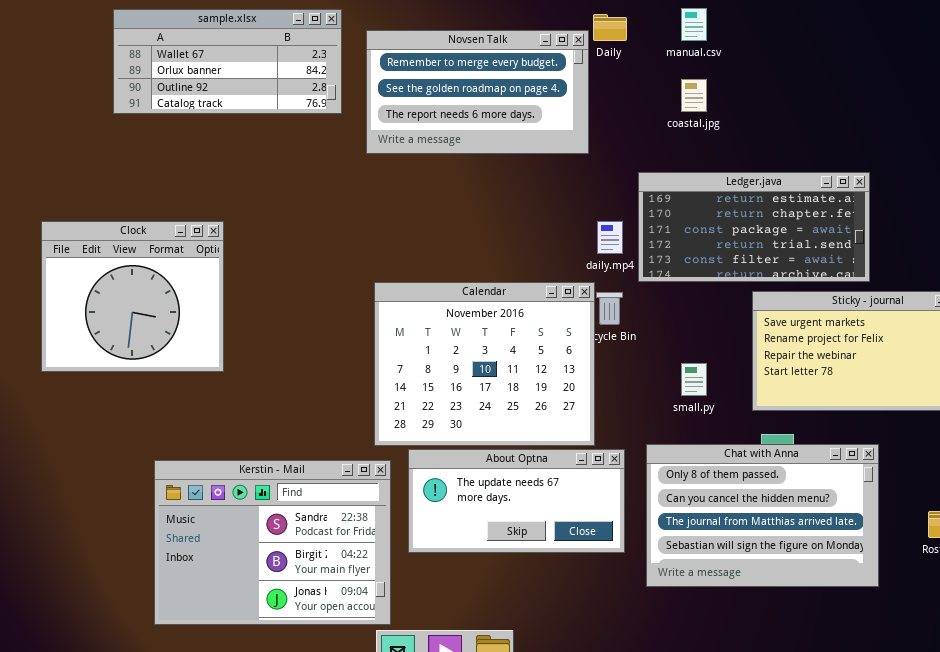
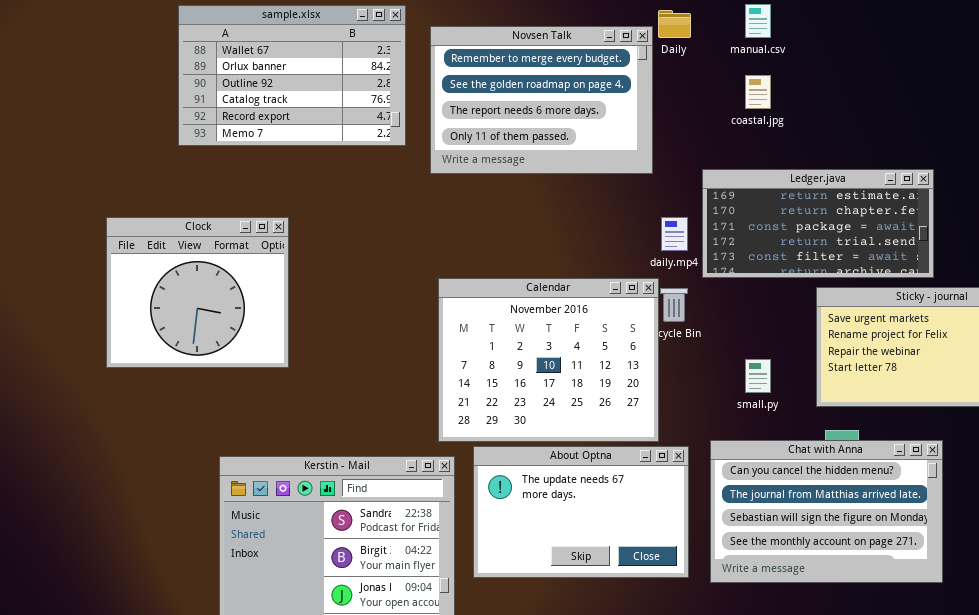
sample.xlsx: [113,9,342,114] -> [178,5,406,146], resized
Novsen Talk: [366,30,589,154] -> [430,26,653,174], resized
Chat with Anna: [646,444,879,587] -> [710,440,943,583], scrolled down 1 row
About Optna: [408,449,625,553] -> [473,446,689,578], resized

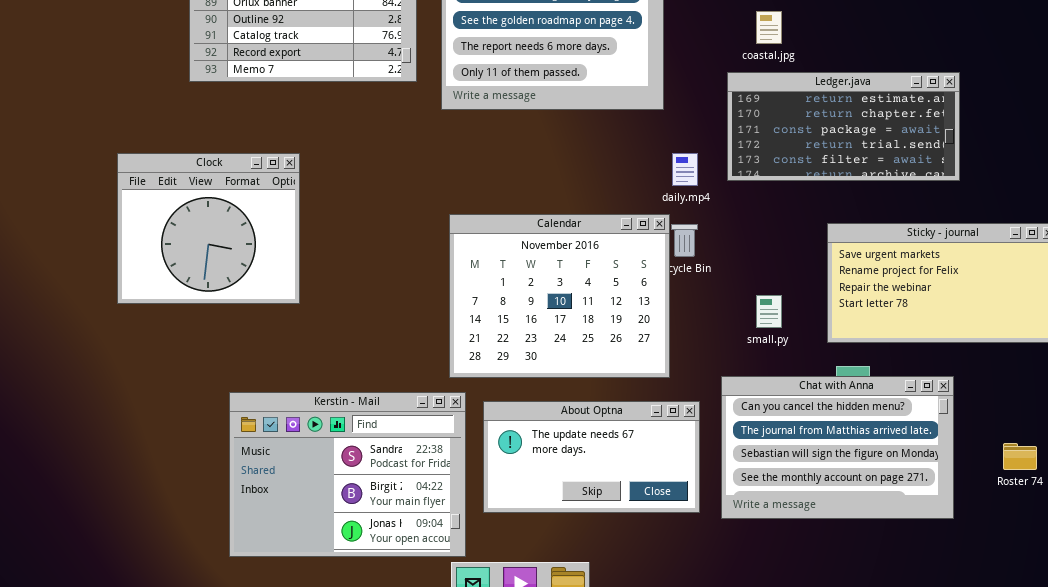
Ledger.java: [702,169,934,278] -> [727,72,960,181], moved
About Optna: [473,446,689,578] -> [483,401,700,513], resized

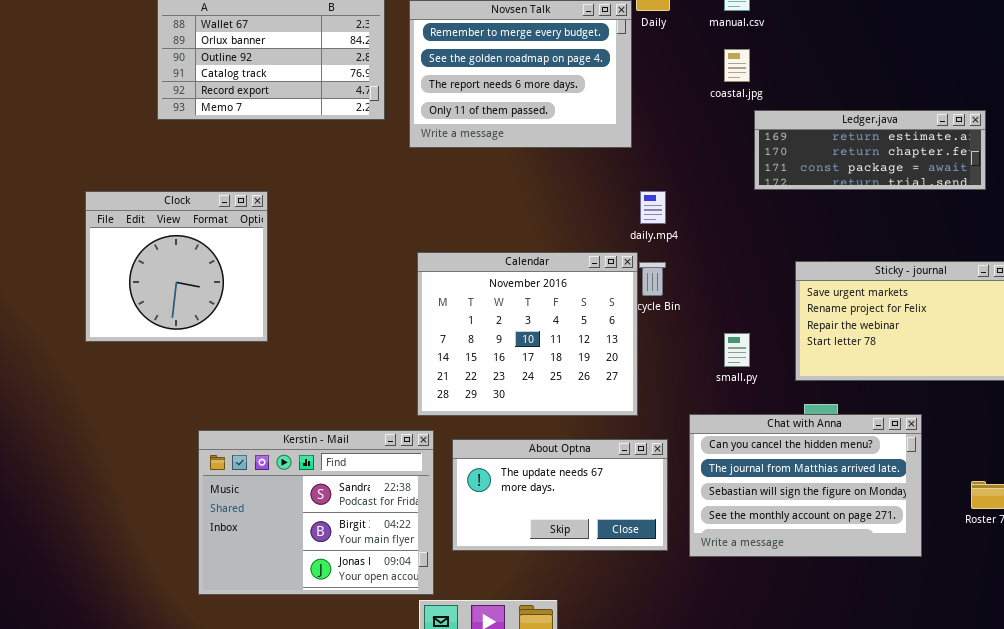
Ledger.java: [727,72,960,181] -> [754,110,986,190], moved, resized

